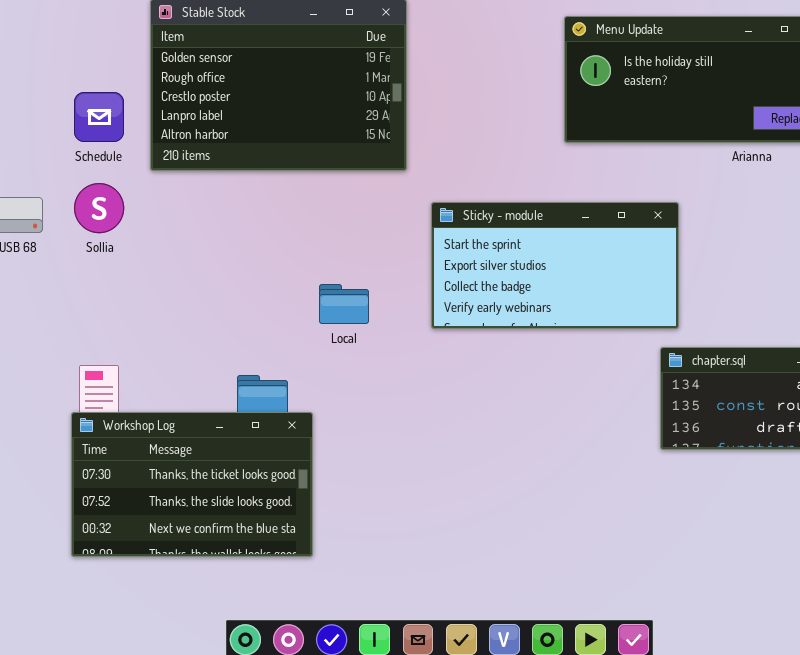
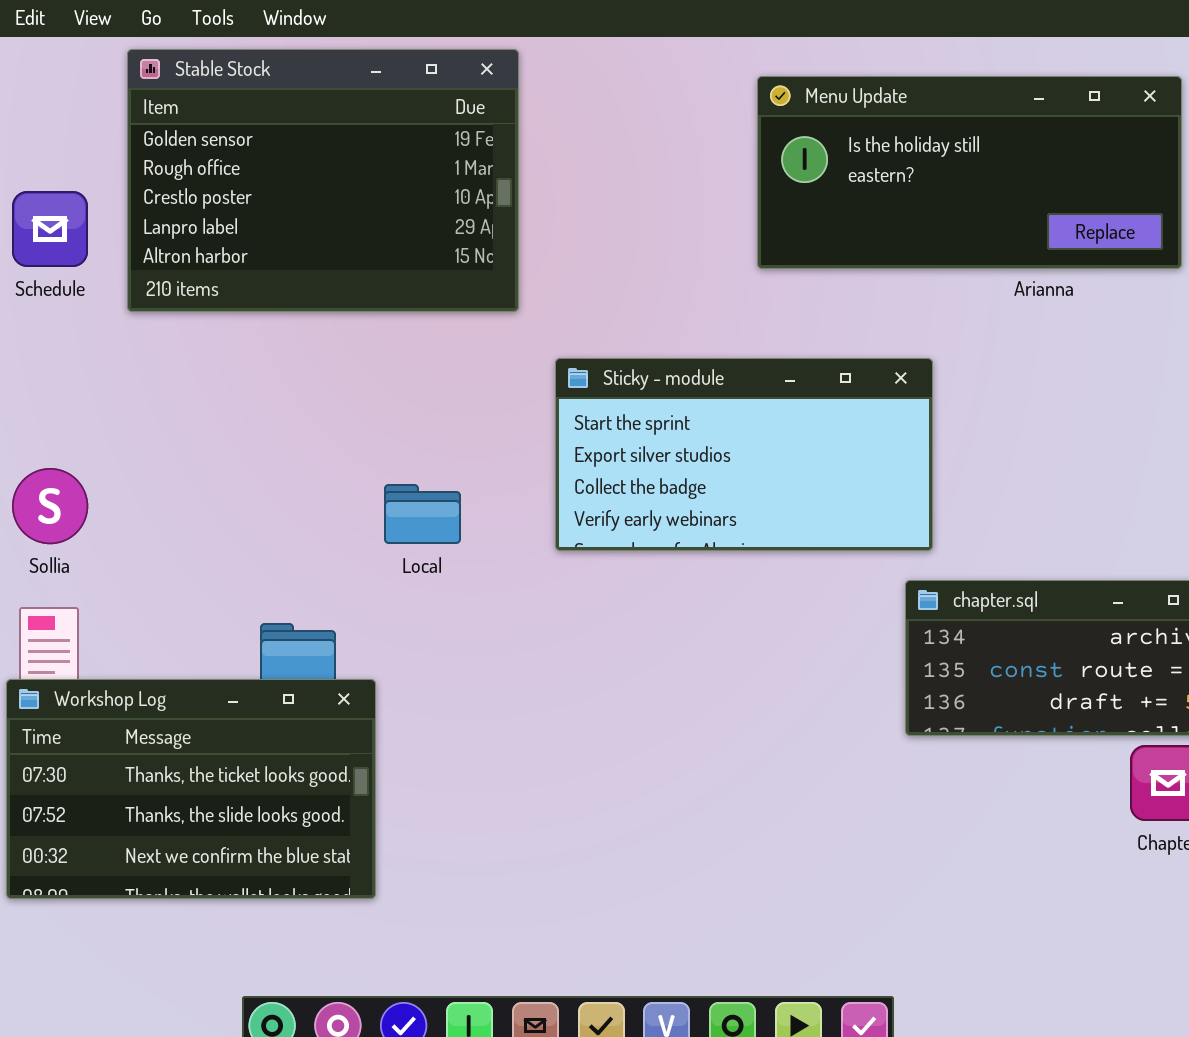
Sollia: [74,183,124,233] -> [12,468,88,544], moved

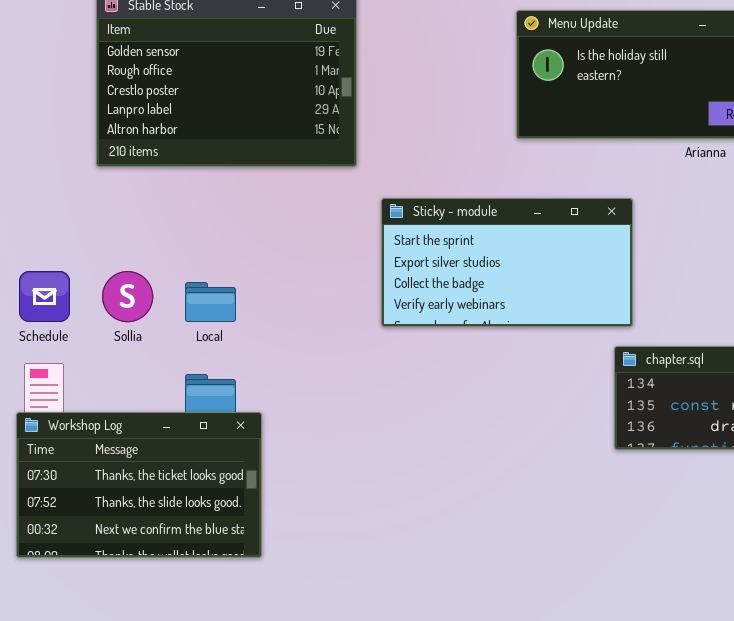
Schedule: [12,191,88,267] -> [19,271,70,322], moved
Sollia: [12,468,88,544] -> [102,271,153,322], moved
Local: [384,484,461,544] -> [185,282,236,322], moved

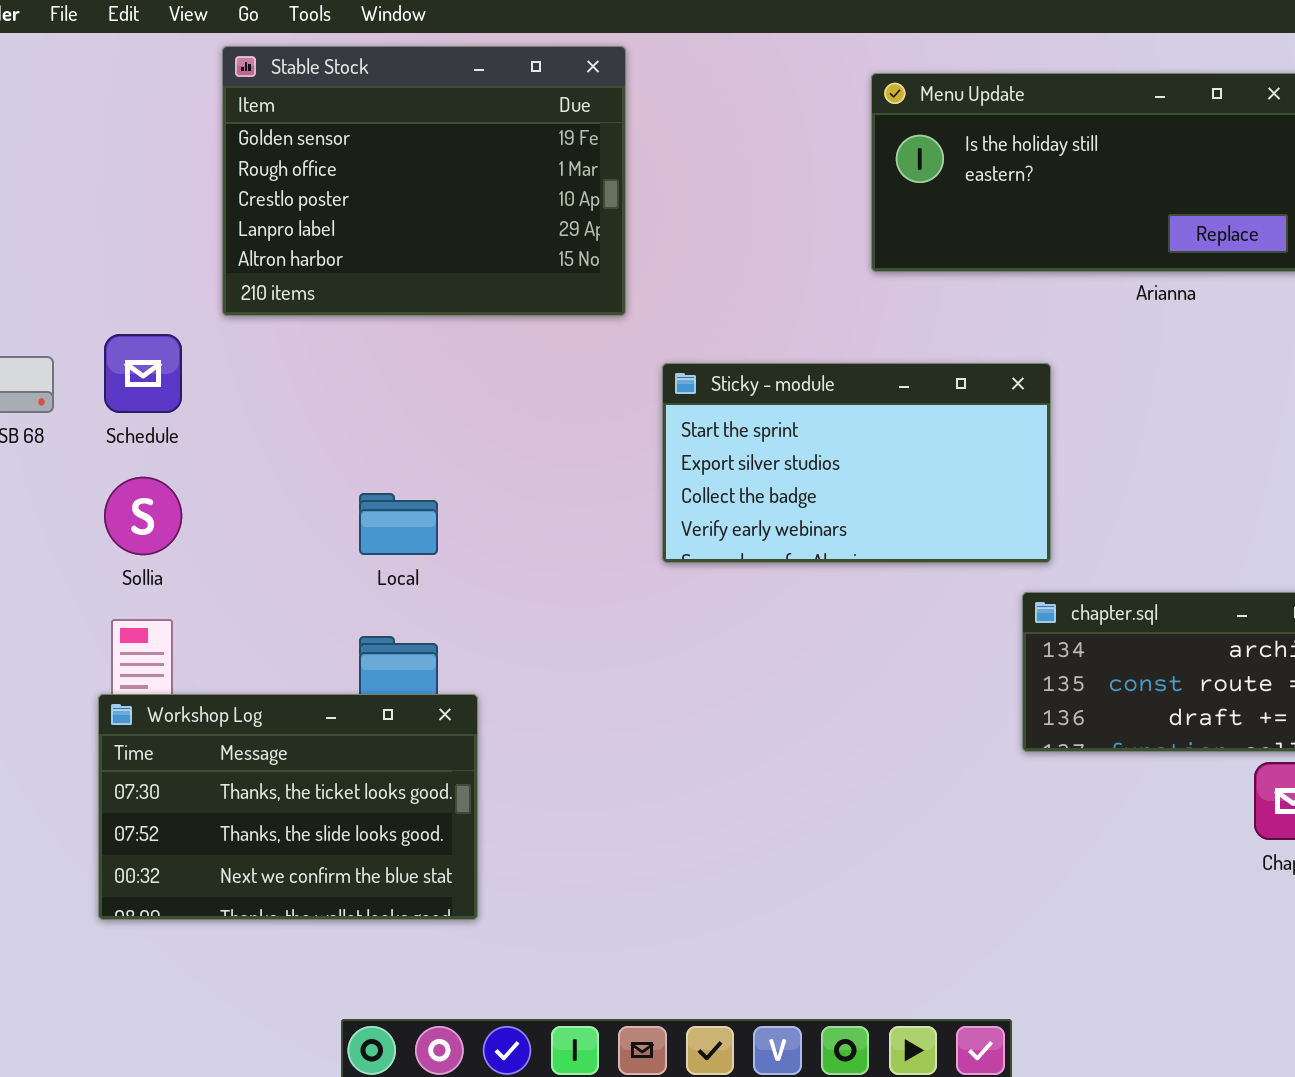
Schedule: [19,271,70,322] -> [104,334,182,413], moved
Sollia: [102,271,153,322] -> [104,477,182,555], moved

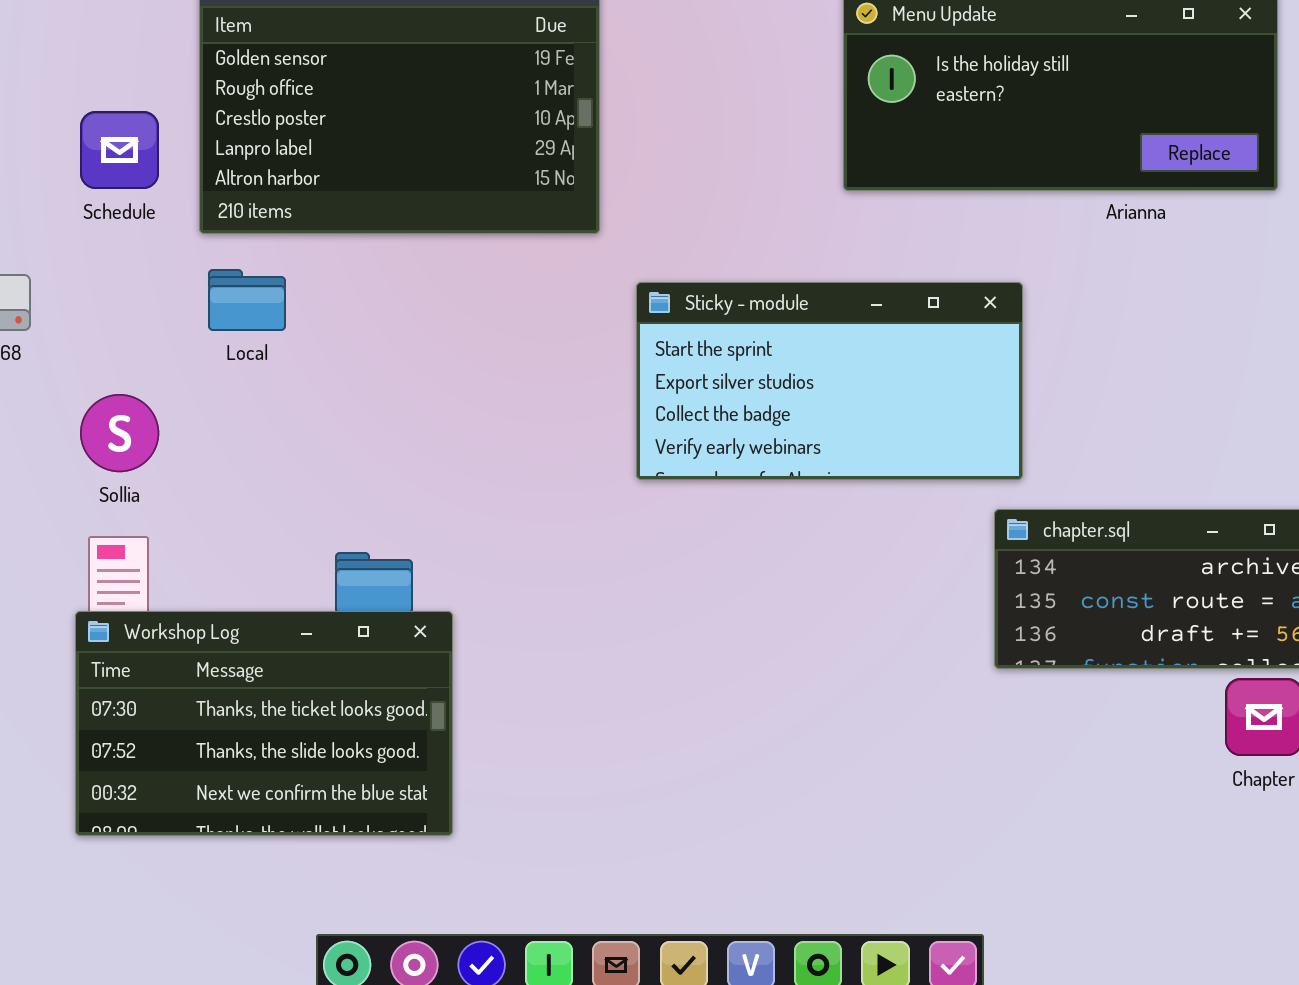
Schedule: [104,334,182,413] -> [80,111,159,189], moved
Local: [359,493,438,555] -> [208,269,286,331], moved

